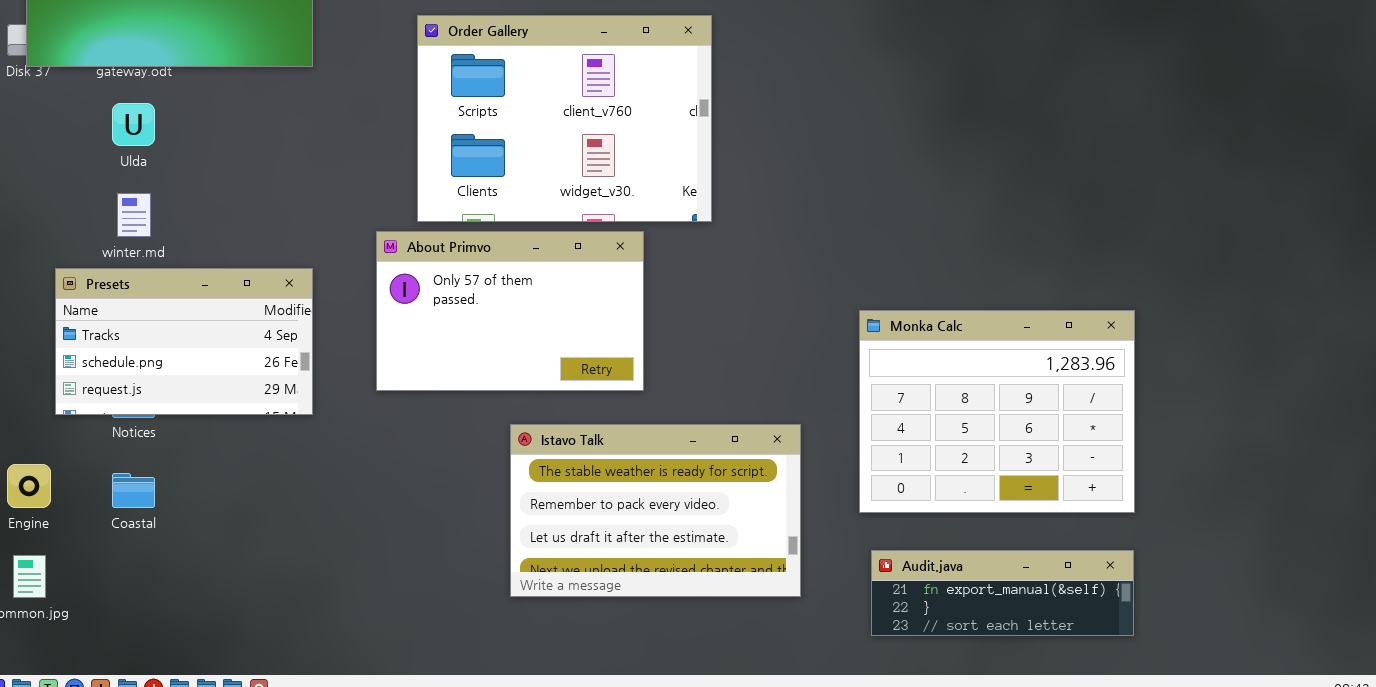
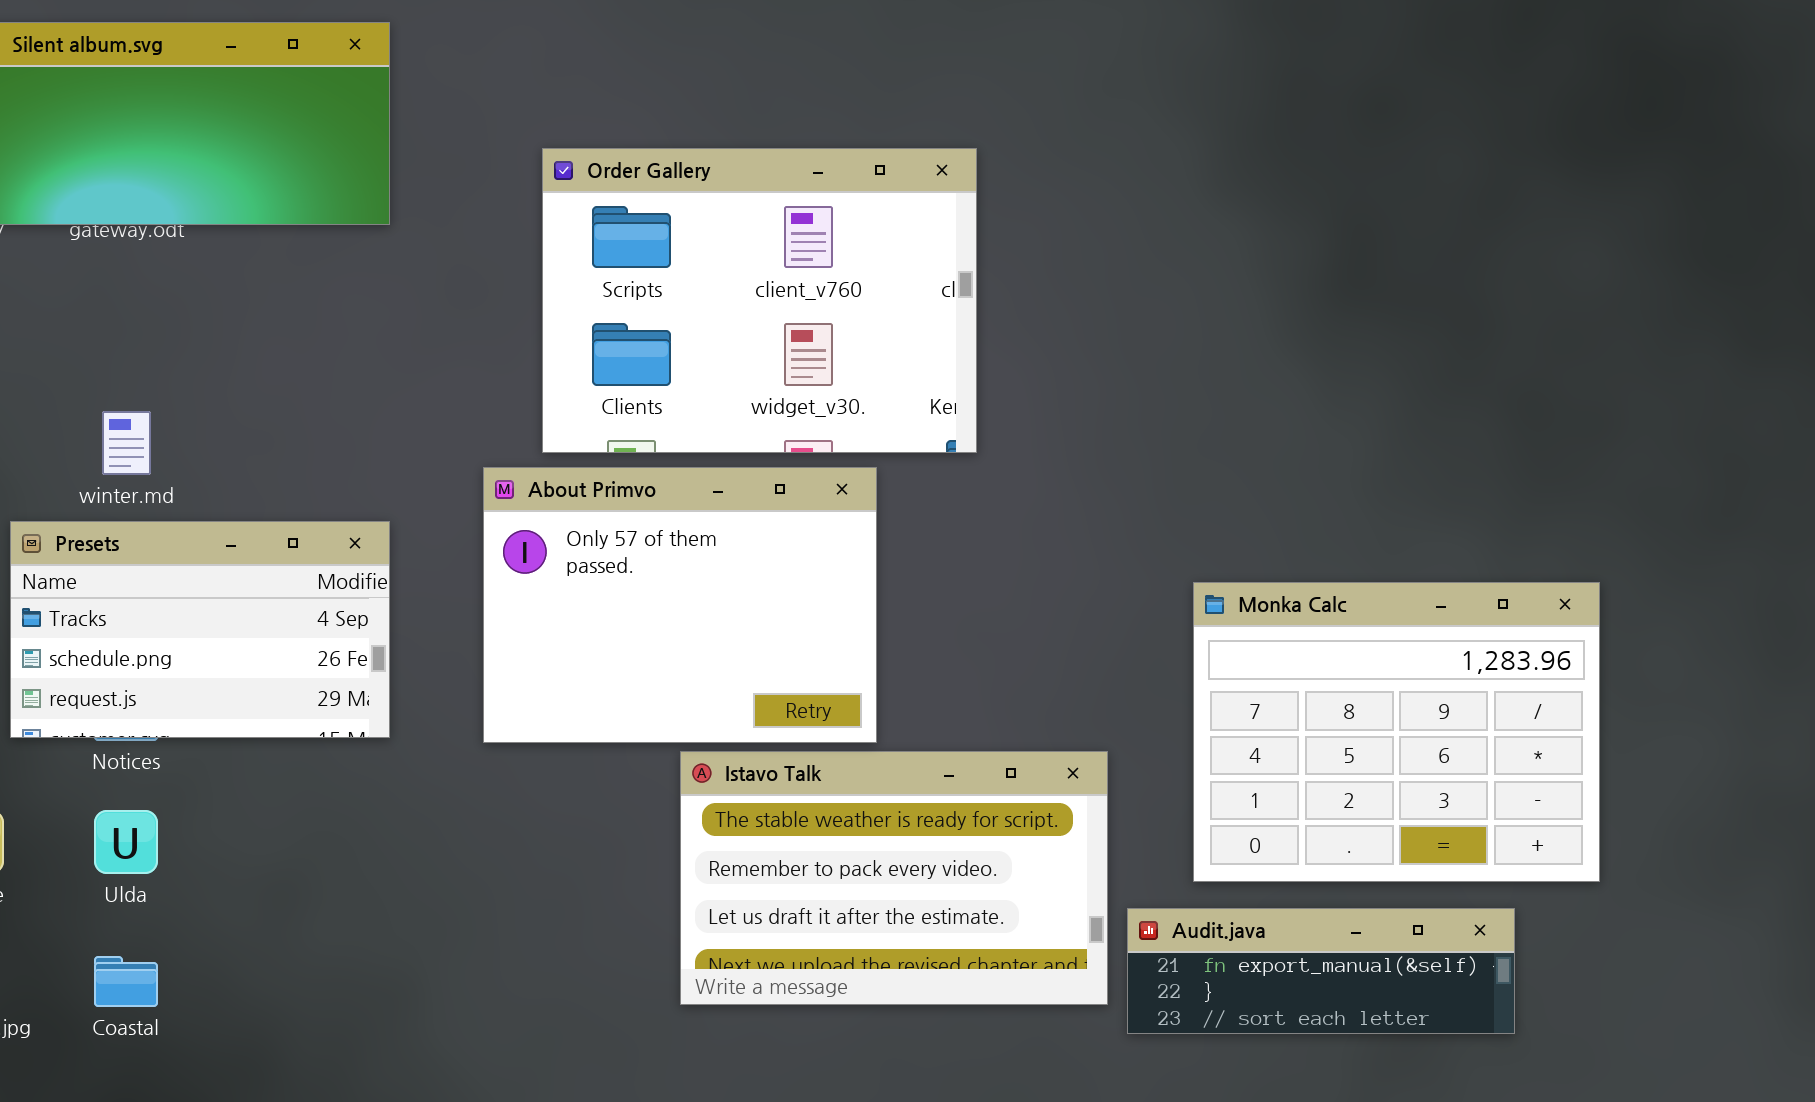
Ulda: [112,103,155,146] -> [94,810,158,874], moved
About Primvo: [376,231,644,391] -> [483,467,877,743], resized
Coastal: [112,473,155,508] -> [94,956,158,1007], moved
Audit.java: [871,550,1134,636] -> [1127,908,1515,1034], moved

